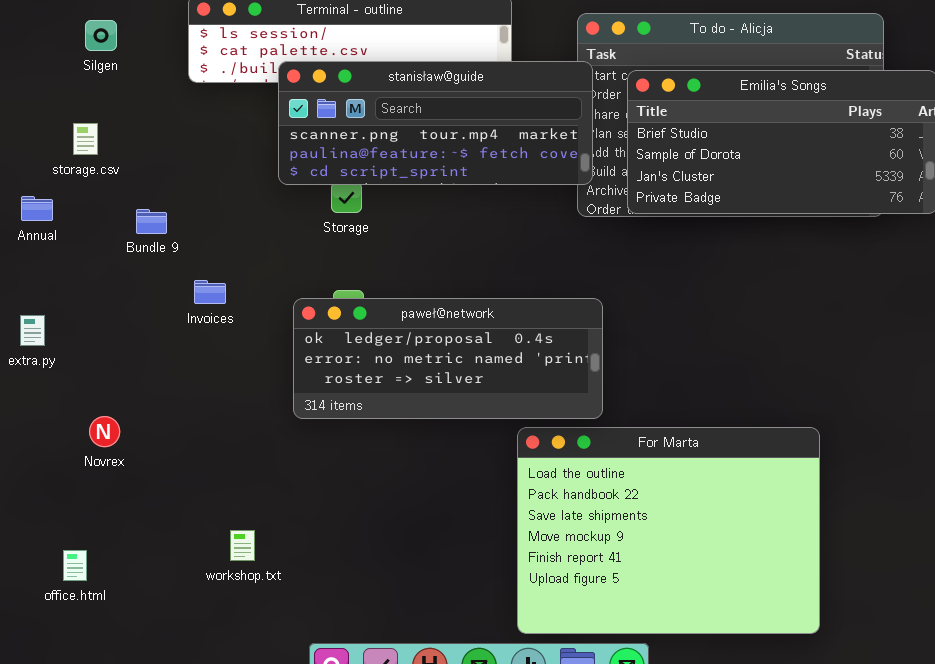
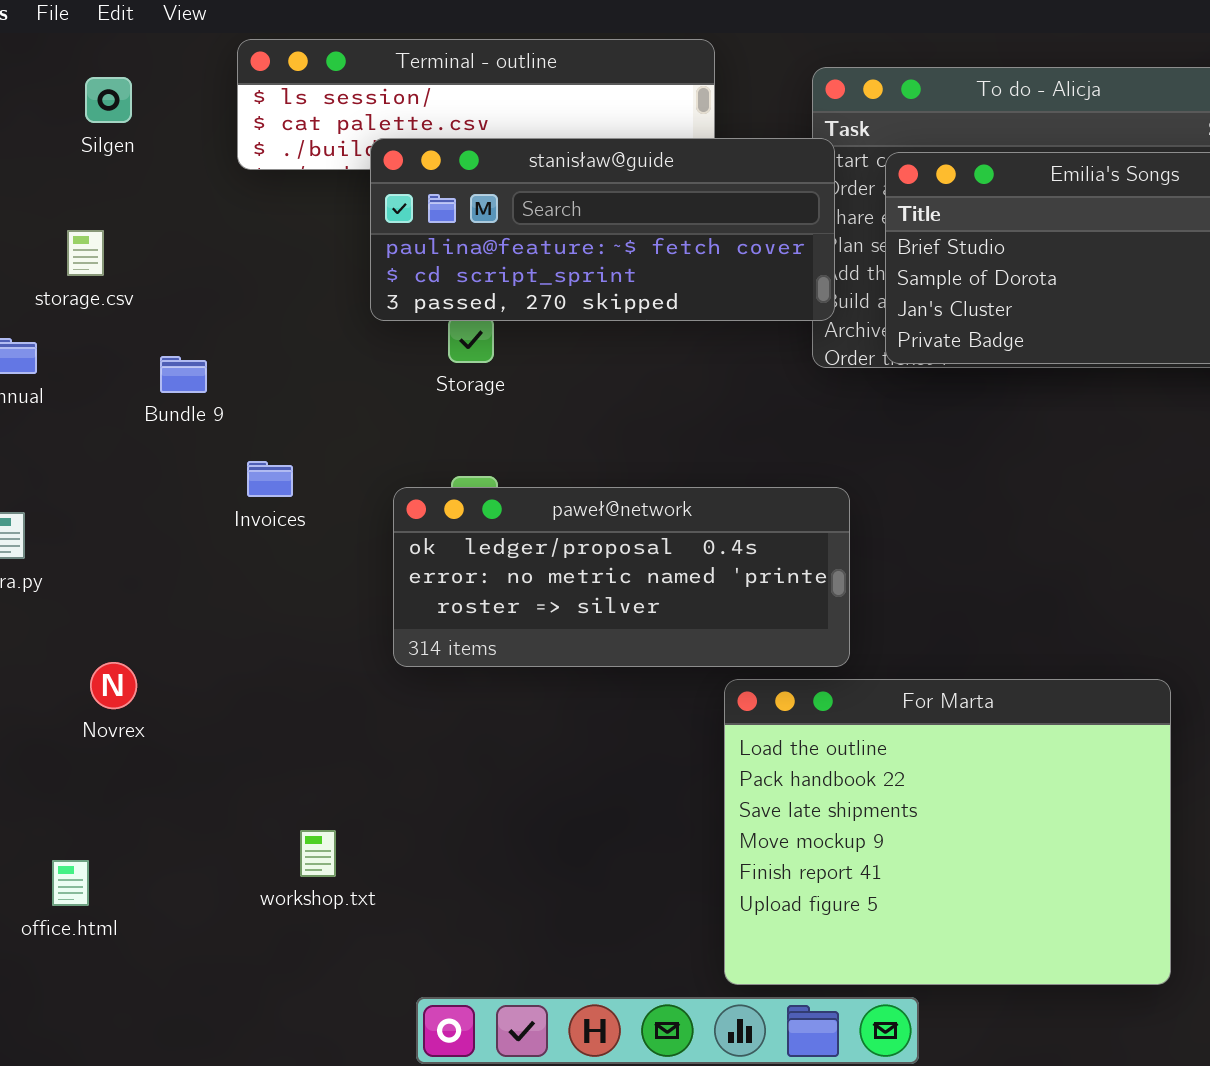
stanisław@guide: [278,61,593,185] -> [370,138,835,321], scrolled down 1 row

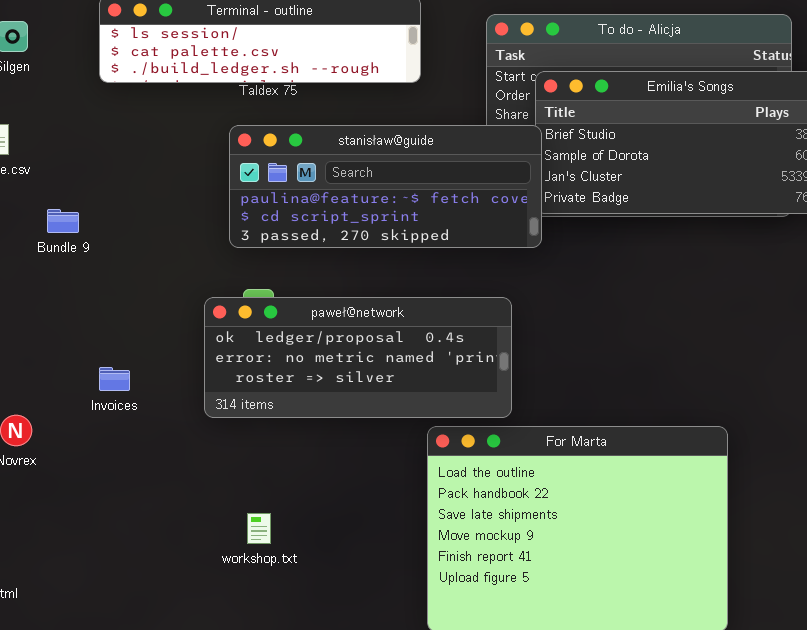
stanisław@guide: [370,138,835,321] -> [229,125,542,248], moved
Invoices: [247,461,293,497] -> [99,367,130,391], moved
workshop.txt: [300,830,336,877] -> [247,513,271,544], moved

